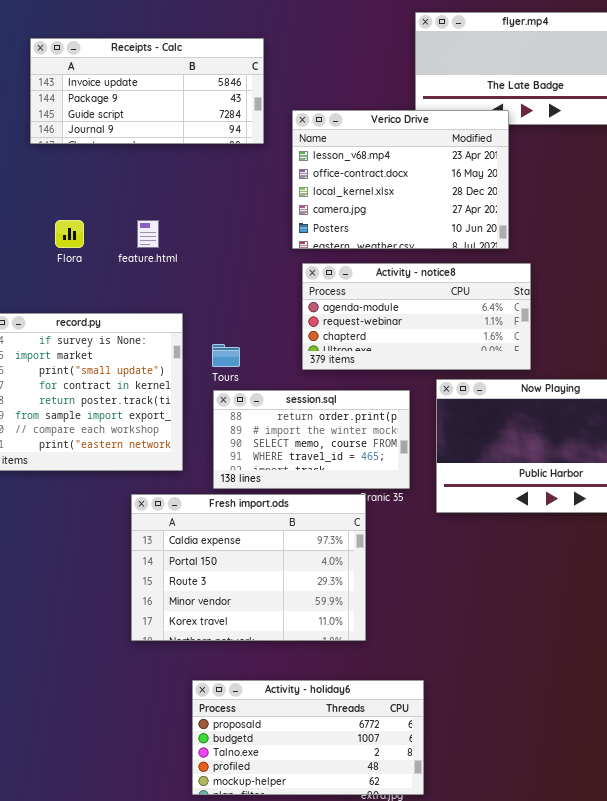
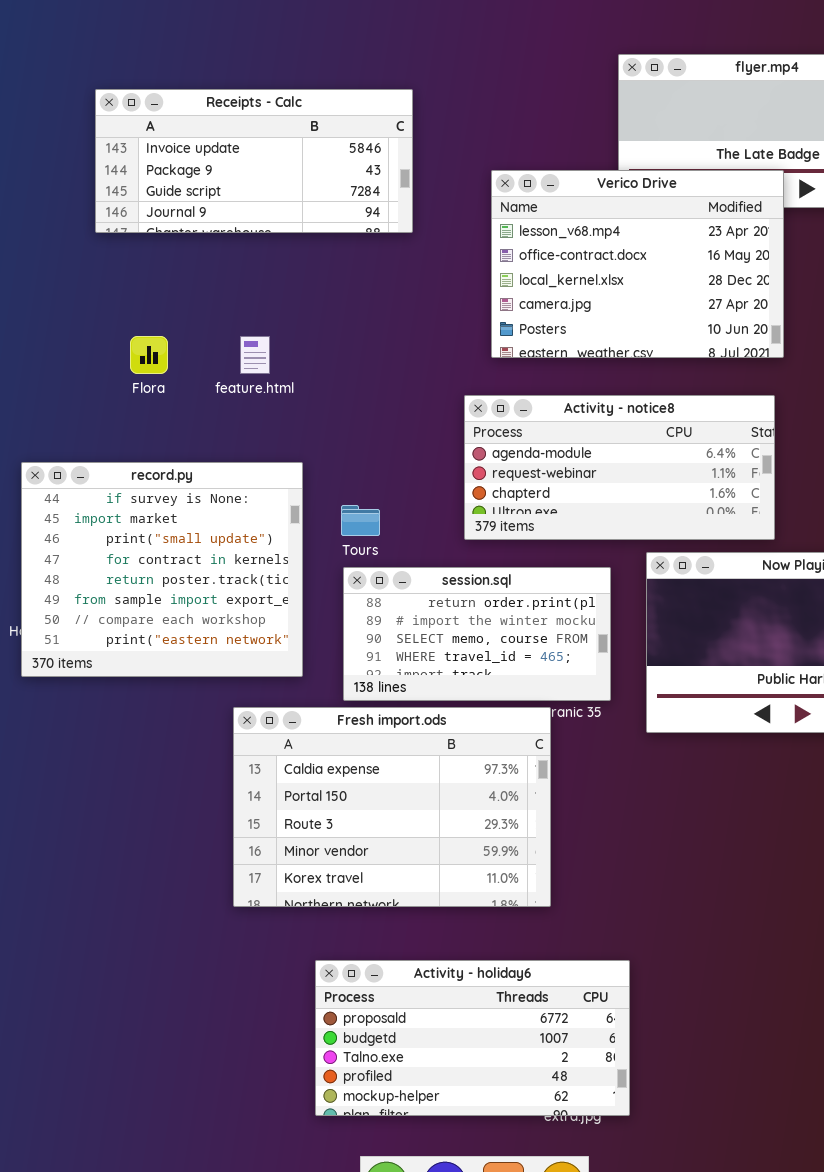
Verico Drive: [292,110,509,249] -> [491,170,784,358], moved

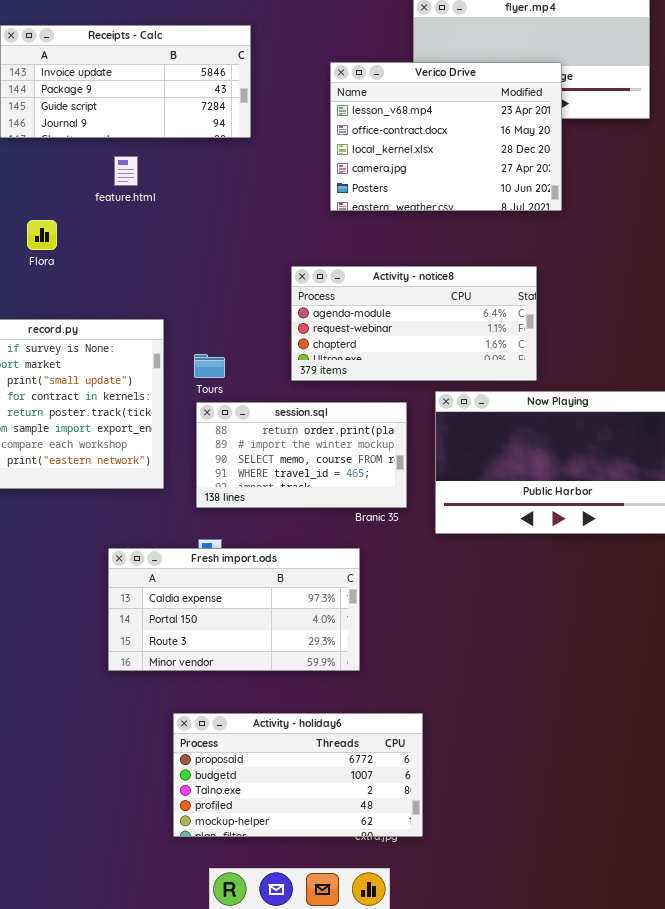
Verico Drive: [491,170,784,358] -> [330,62,562,211], moved
feature.html: [240,336,270,374] -> [114,156,138,186], moved
Fresh import.ods: [233,707,551,907] -> [108,548,360,671], resized

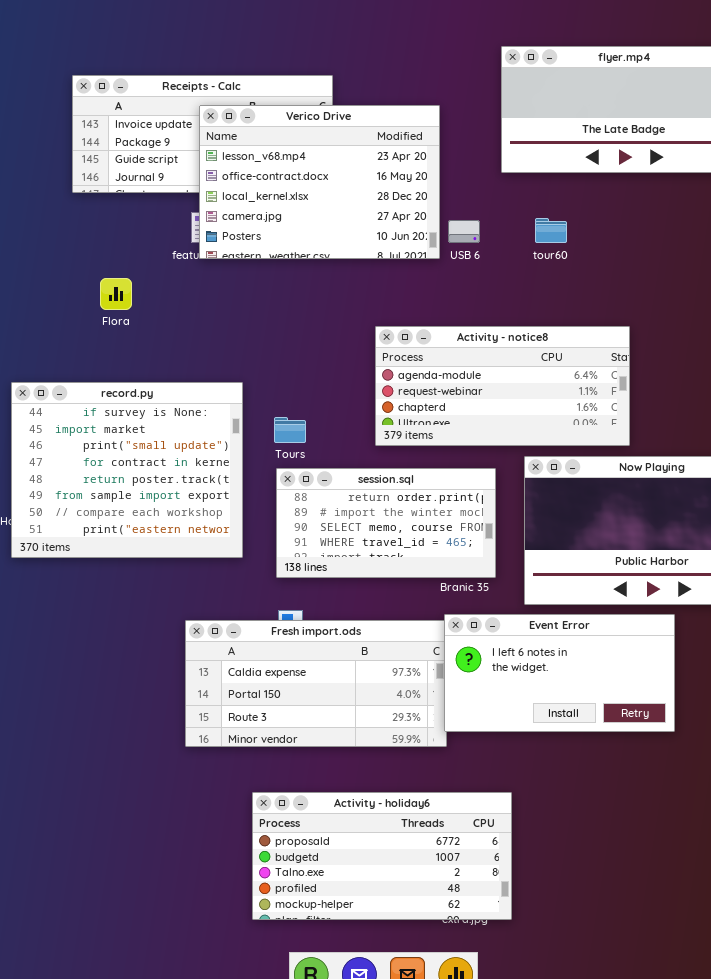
Verico Drive: [330,62,562,211] -> [199,105,440,259], moved
Event Error: none -> [444,614,675,732], opened

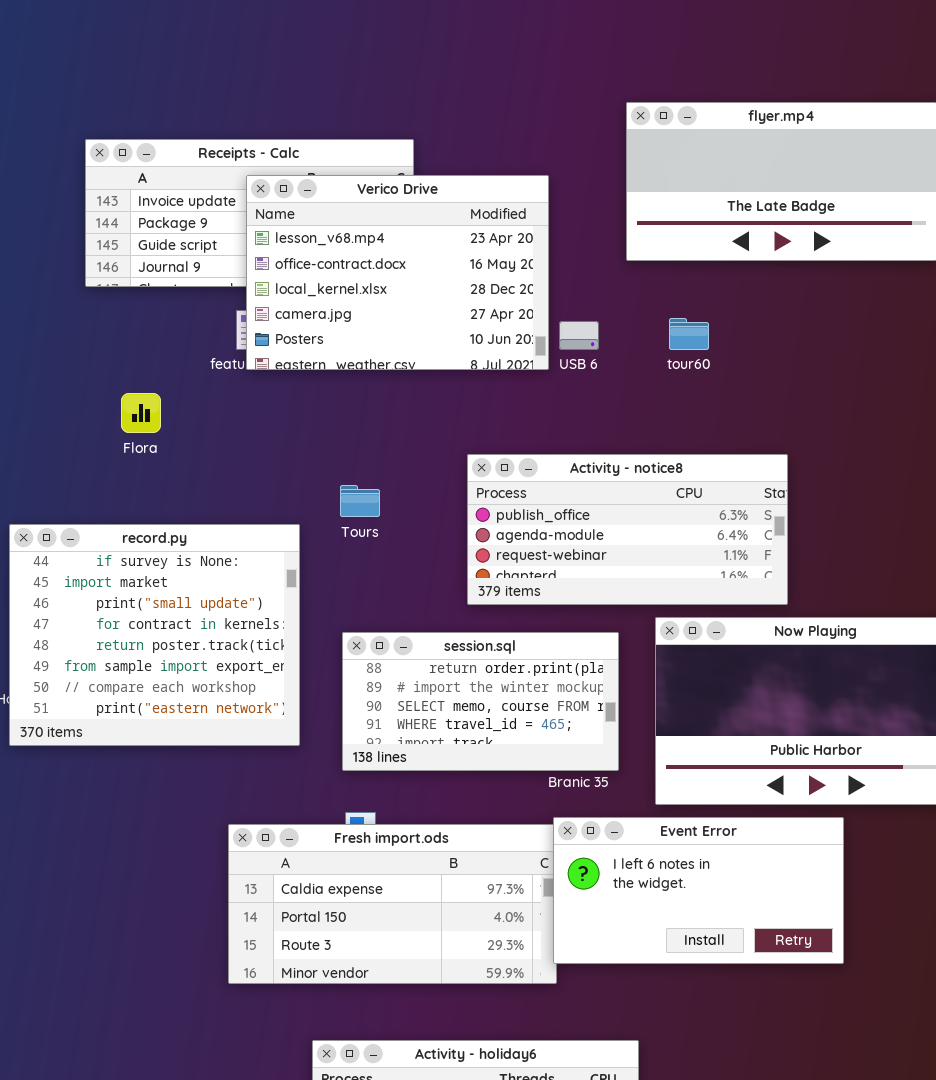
Activity - notice8: [375,326,630,446] -> [467,454,788,605], scrolled up 1 row
Tours: [274,417,306,443] -> [340,485,380,517], moved

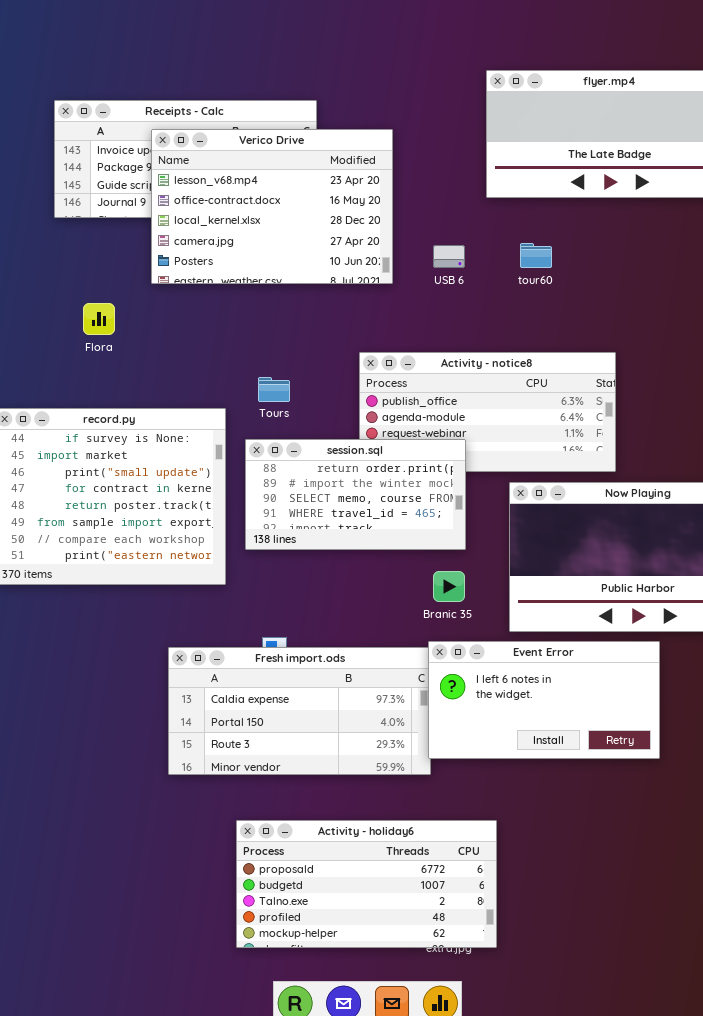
Verico Drive: [246,175,549,370] -> [151,129,393,284], moved
session.sql: [342,632,619,771] -> [245,439,466,550], moved

